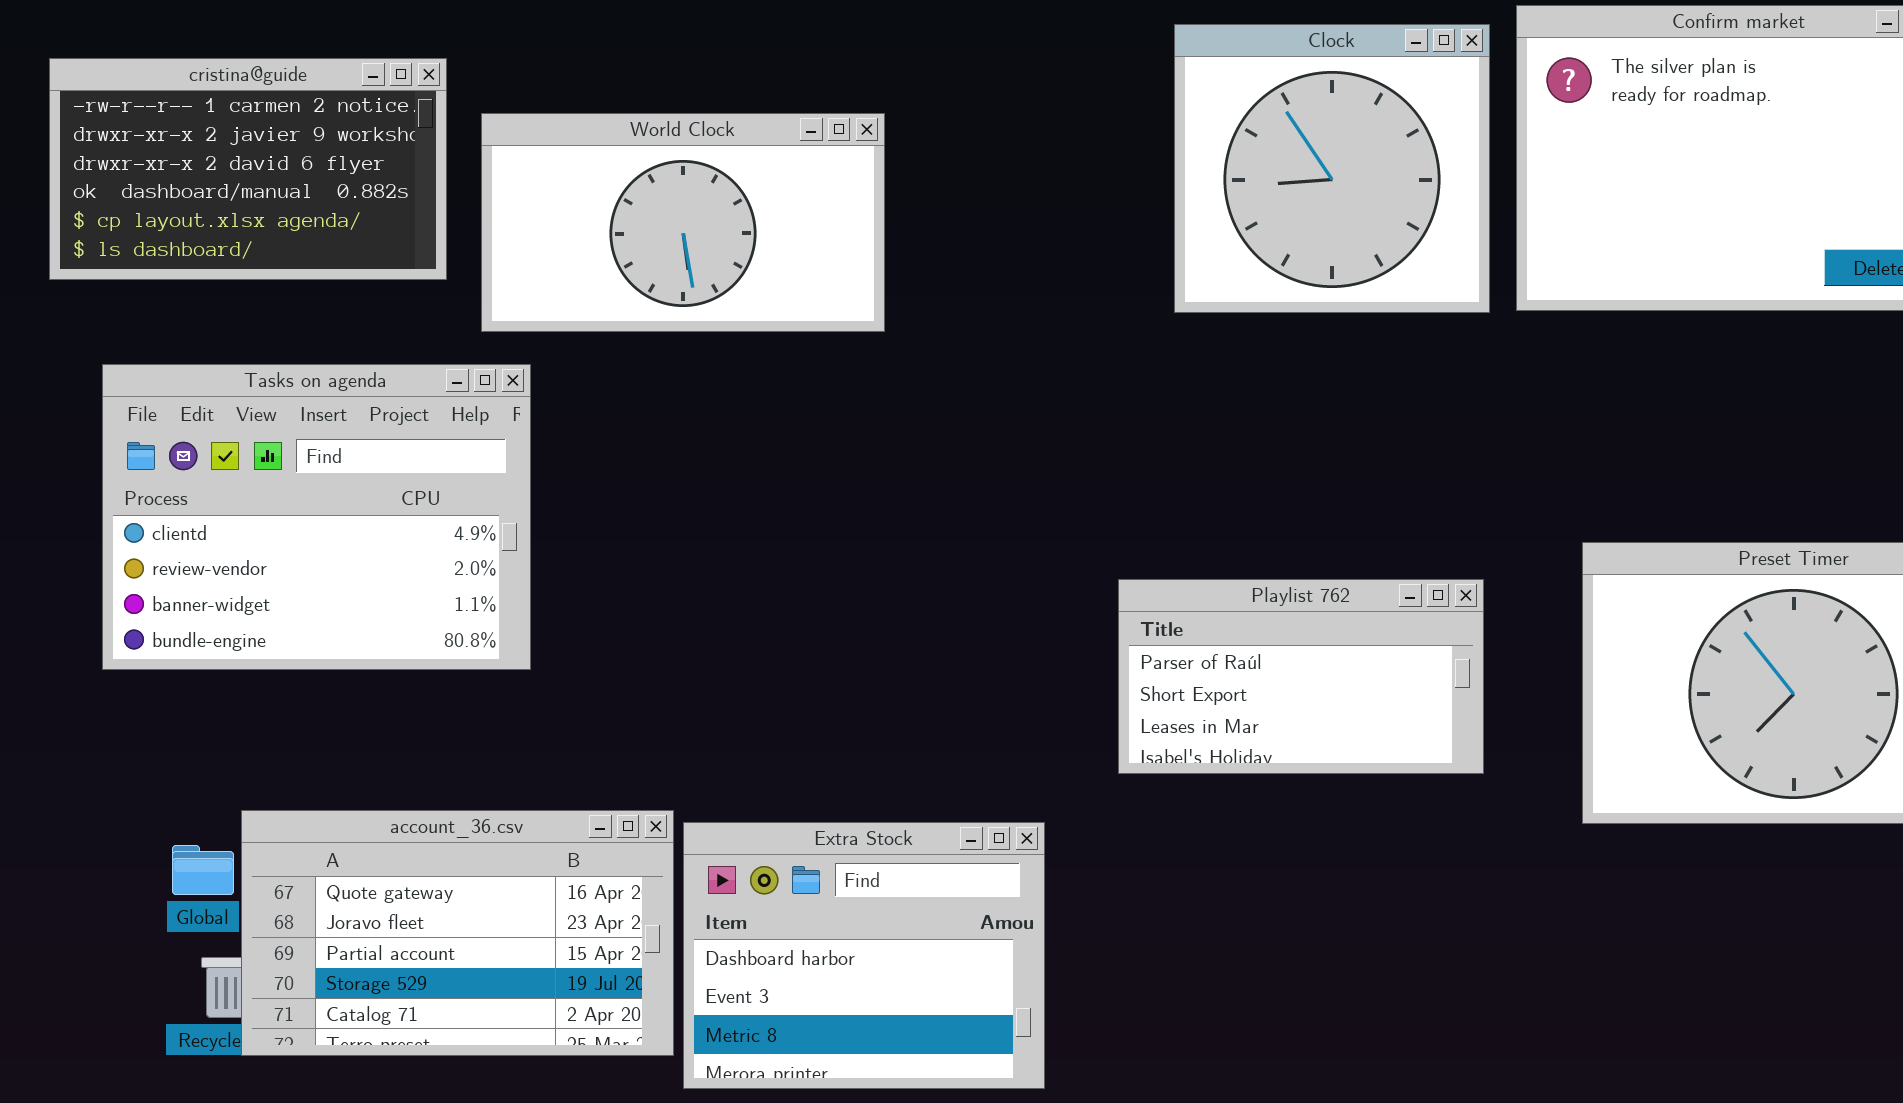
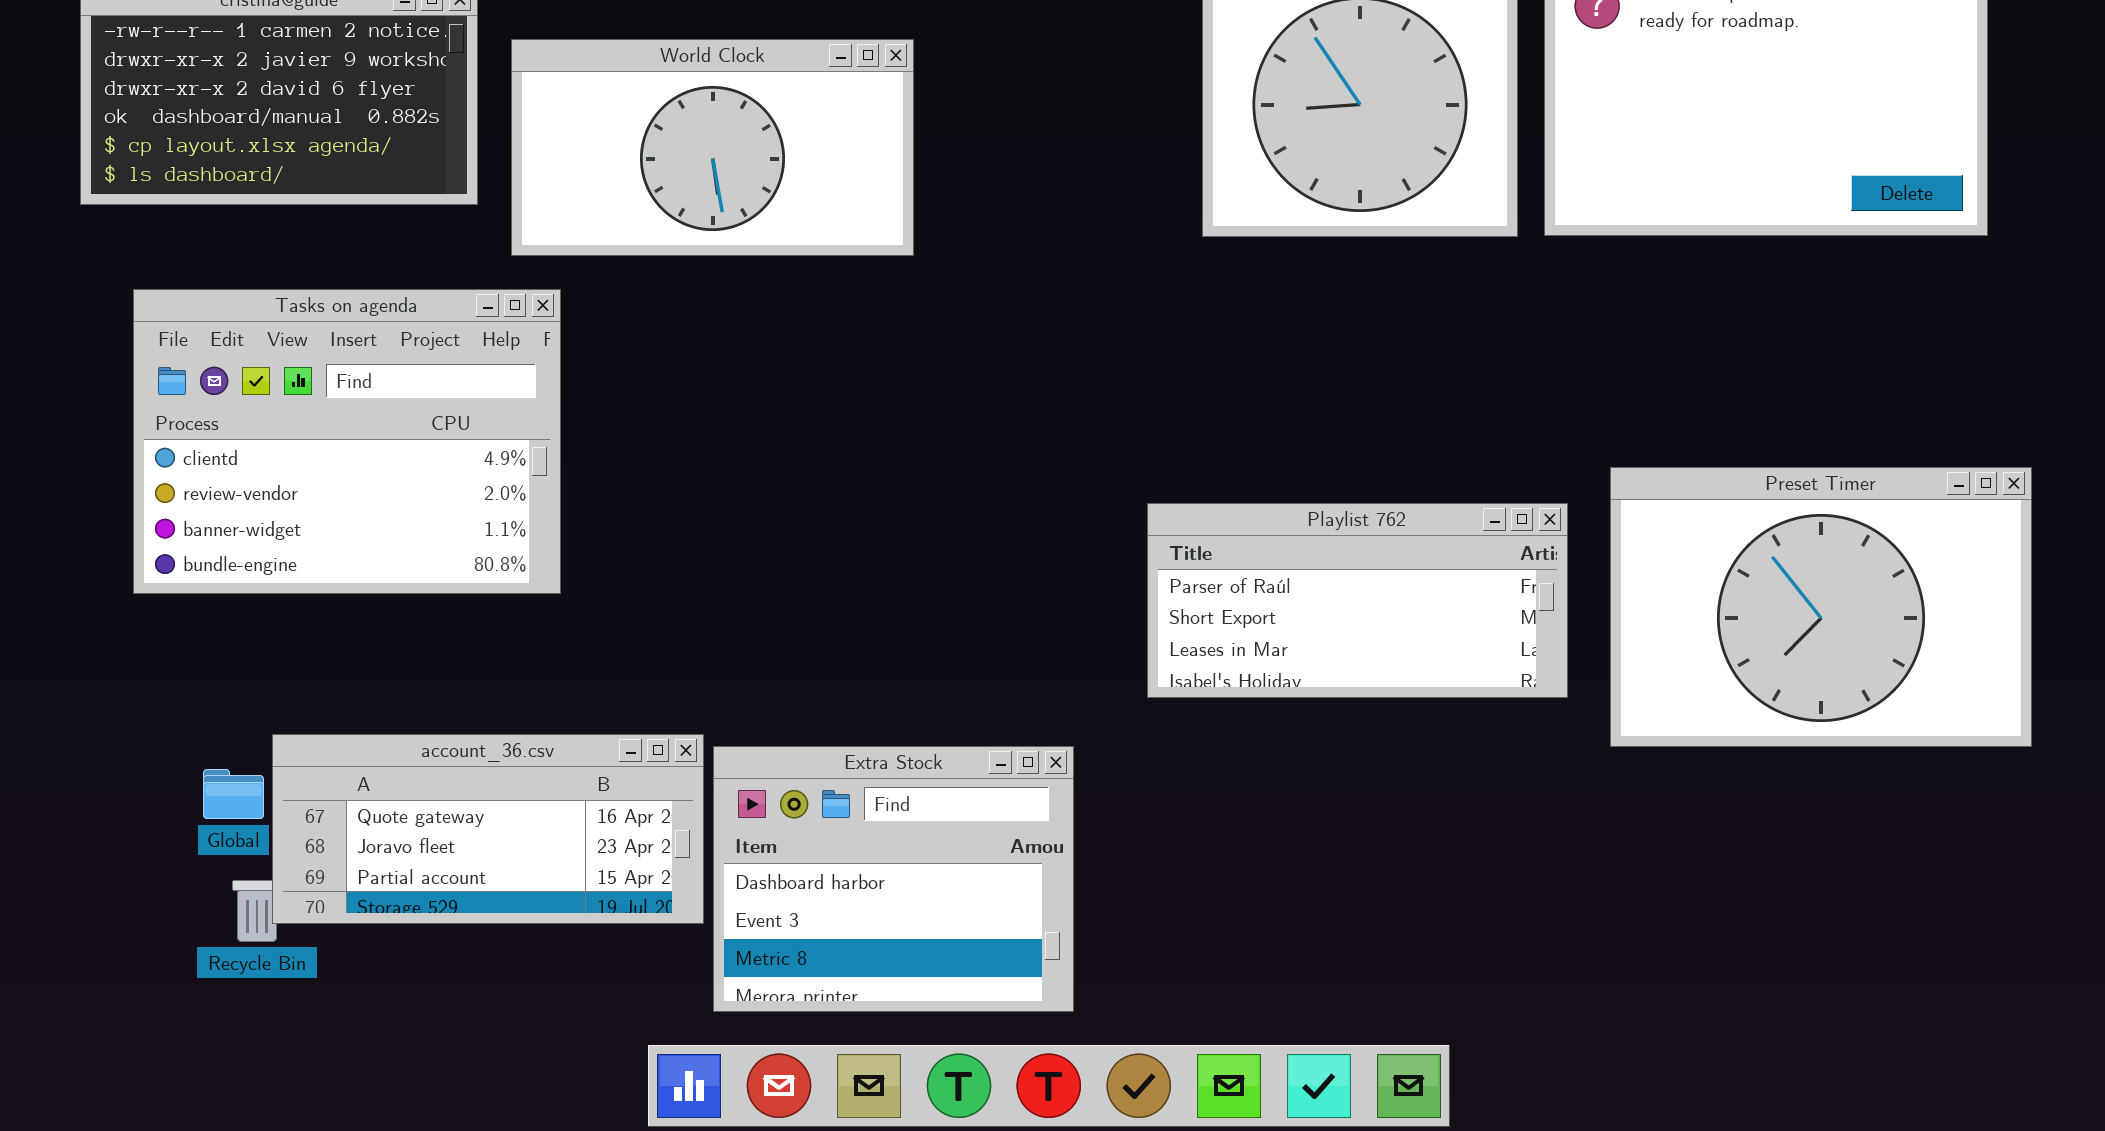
Playlist 762: [1118,579,1484,774] -> [1147,503,1568,698], resized
account_36.csv: [241,810,674,1056] -> [272,734,704,924], resized

